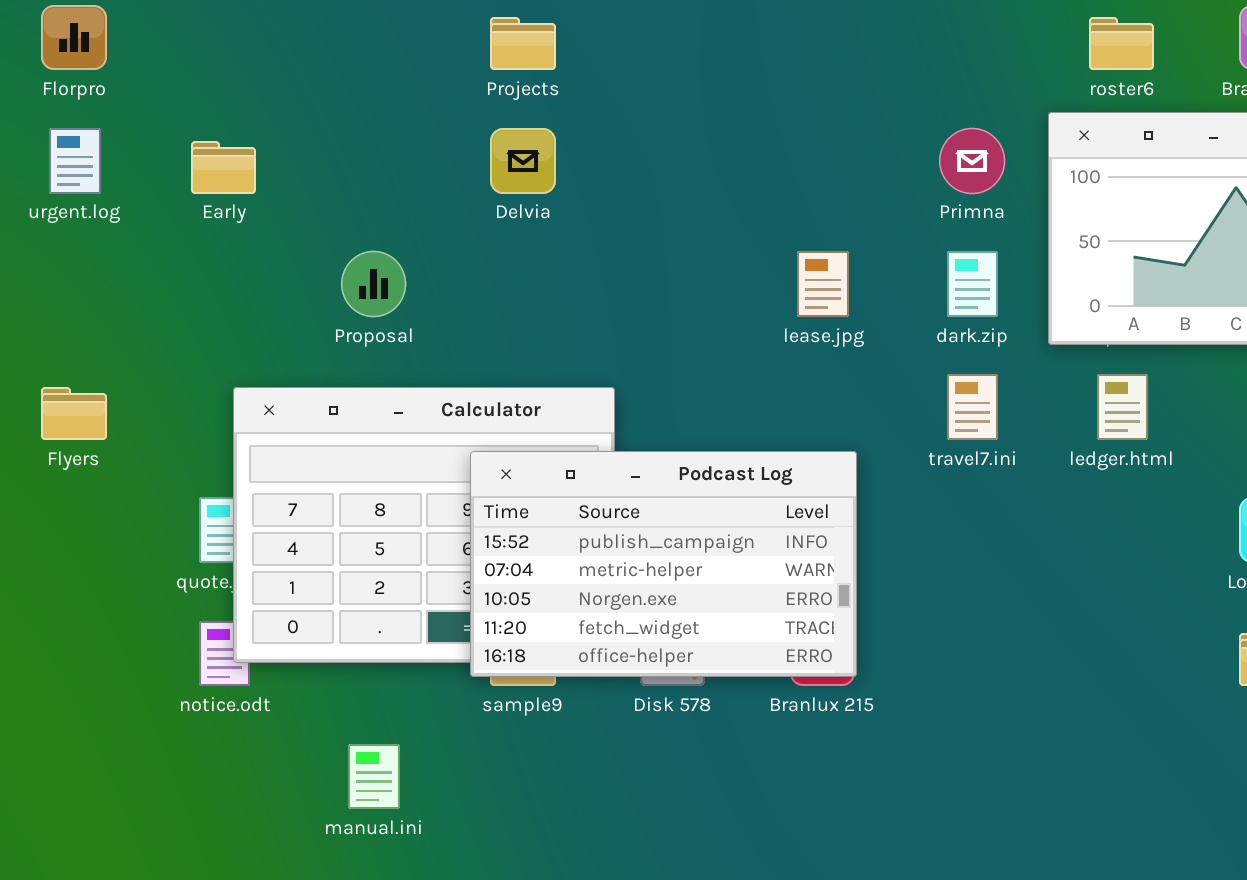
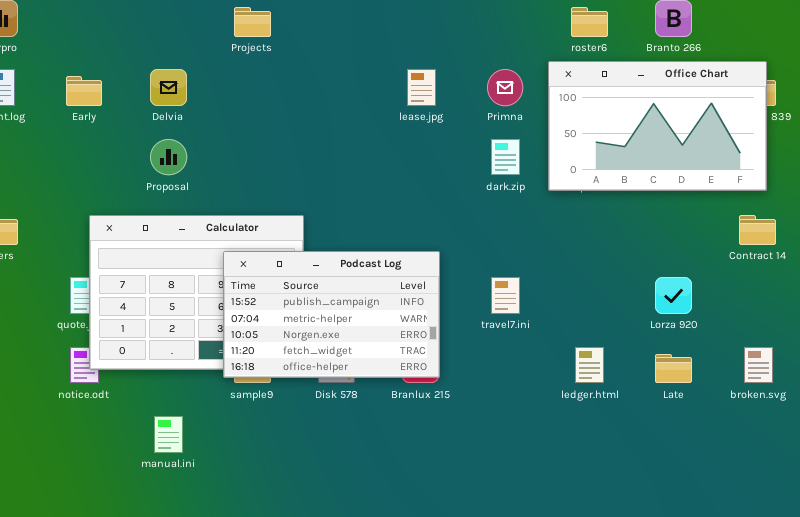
Delvia: [490,128,556,194] -> [150,69,187,106], moved
lease.jpg: [797,251,849,317] -> [407,69,436,106], moved
travel7.ini: [947,374,998,440] -> [491,277,520,314], moved
ledger.html: [1097,374,1148,440] -> [575,347,604,383], moved

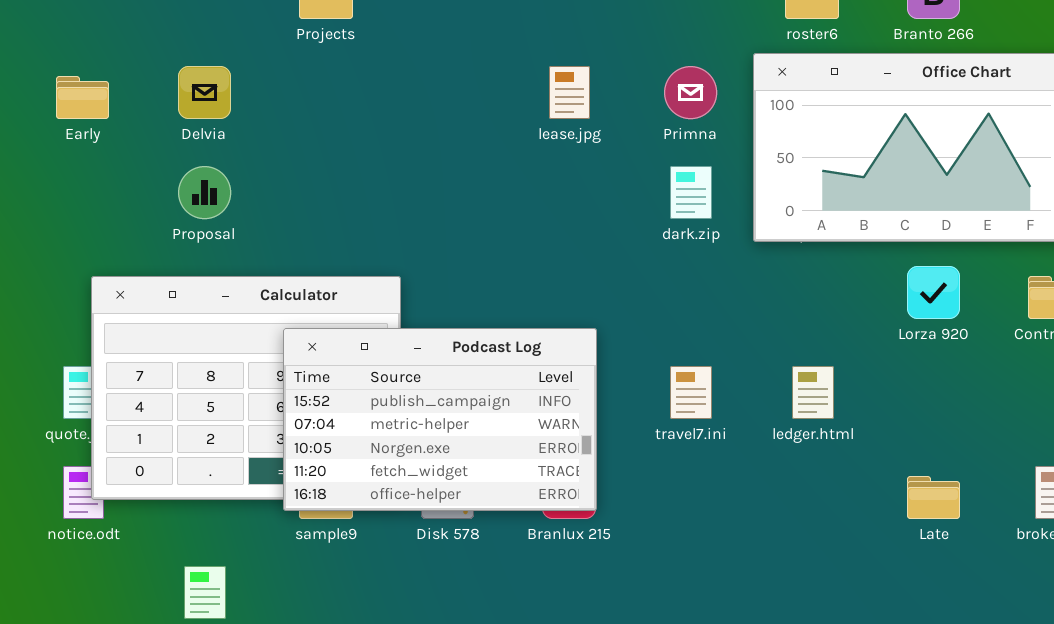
Lorza 920: [655,277,692,314] -> [907,266,960,319], moved
ledger.html: [575,347,604,383] -> [792,366,834,419], moved

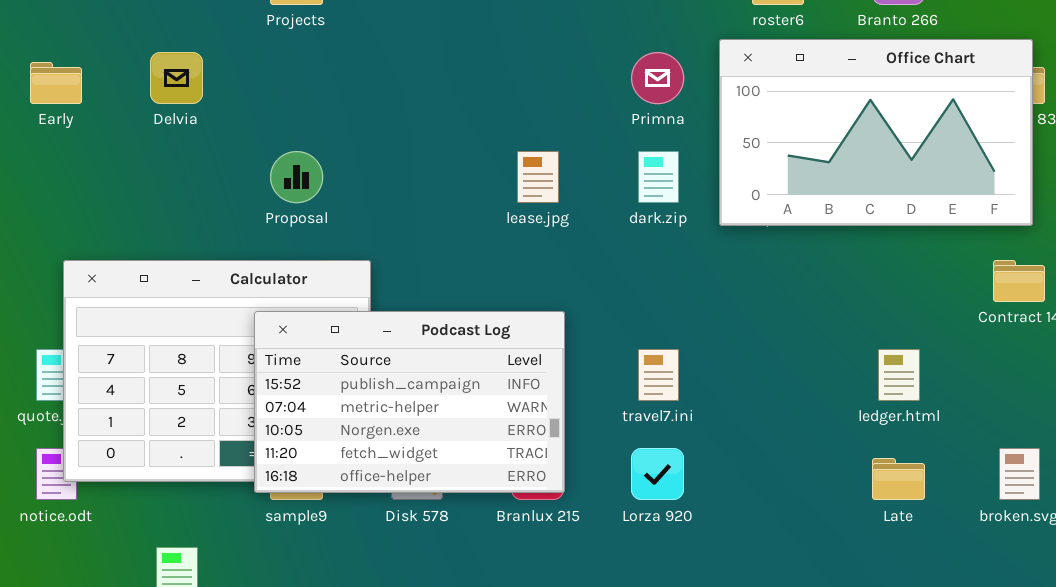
lease.jpg: [549,66,590,119] -> [517,151,559,203], moved
Proposal: [178,166,231,219] -> [270,151,323,203], moved
Lorza 920: [907,266,960,319] -> [631,448,684,500], moved
ledger.html: [792,366,834,419] -> [878,349,920,401], moved

